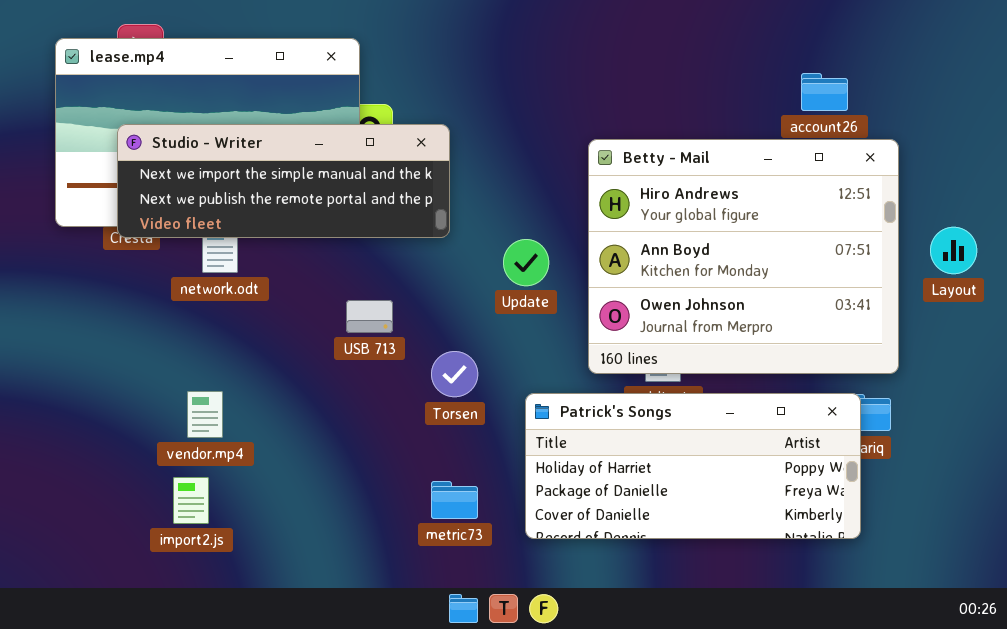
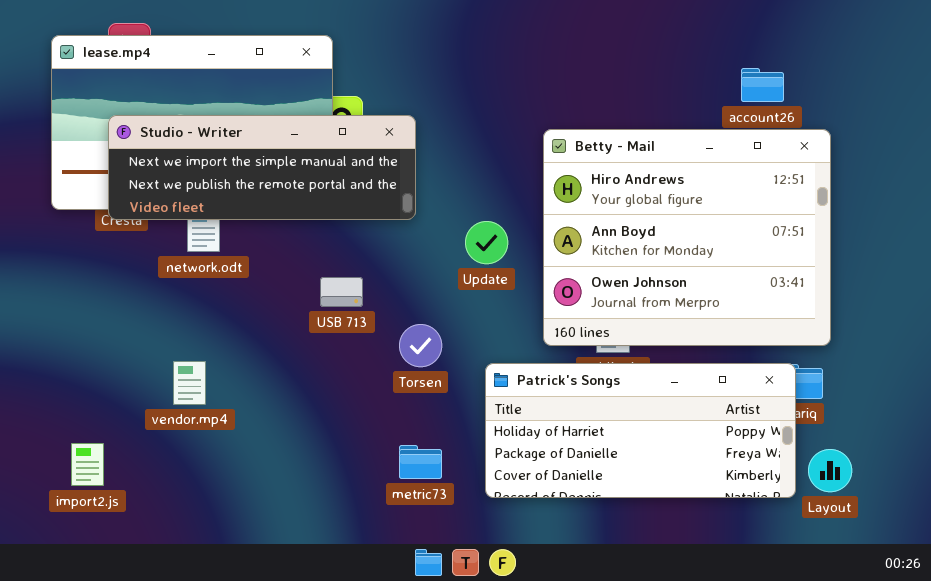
Layout: [930,227,977,274] -> [808,449,852,492], moved
import2.js: [173,477,209,524] -> [71,443,104,486], moved

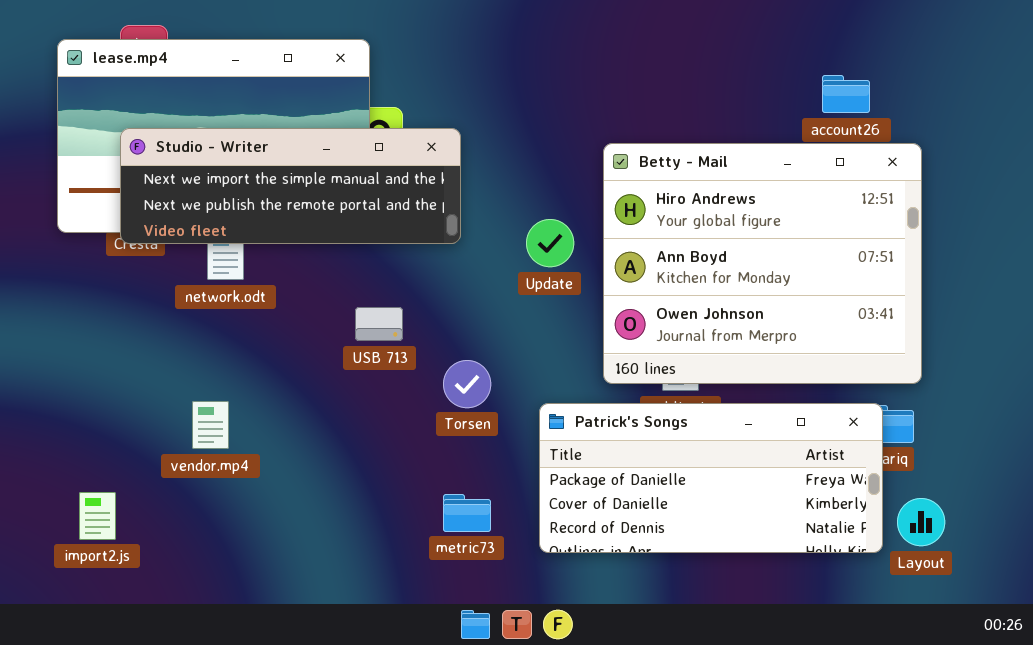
Update: [465,221,508,264] -> [526,219,574,267], moved
Patrick's Songs: [485,363,796,498] -> [539,403,883,553], scrolled down 1 row

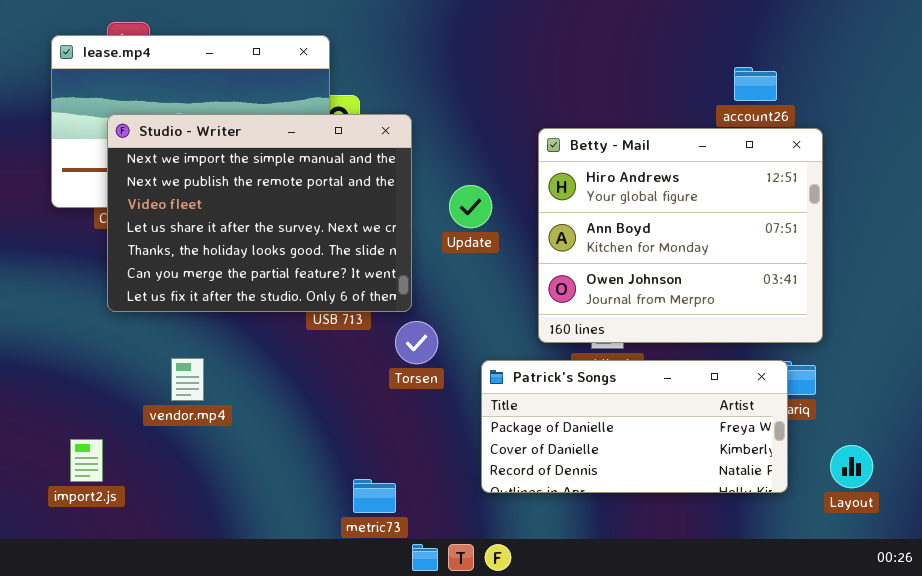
Studio - Writer: [120,128,461,244] -> [107,114,412,312], resized
Update: [526,219,574,267] -> [449,185,492,228], moved
metric73: [443,494,491,532] -> [353,479,396,513], moved
Layout: [897,498,945,546] -> [830,445,873,488], moved

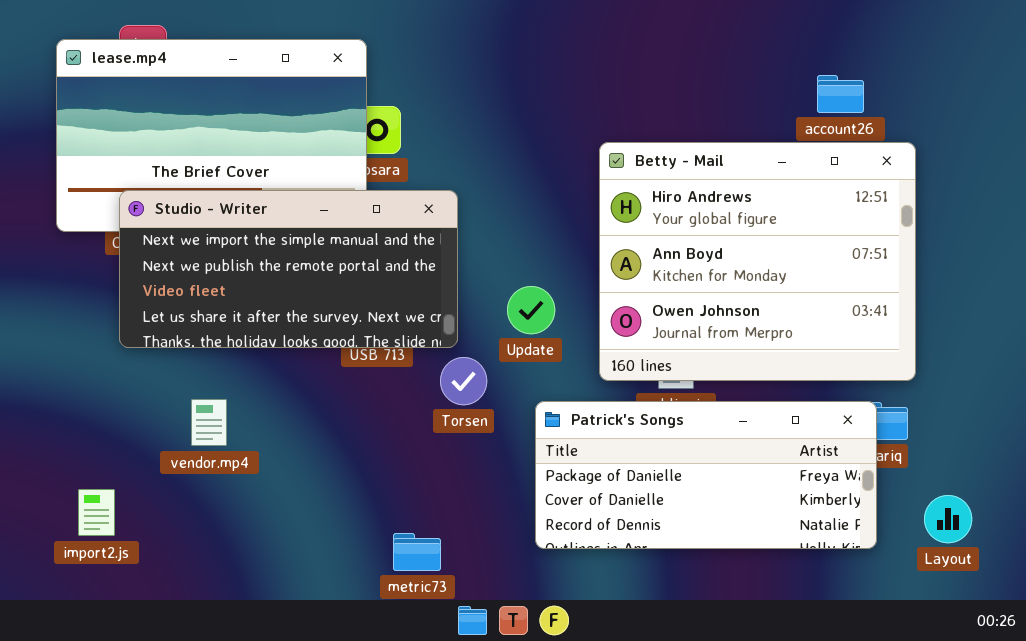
Studio - Writer: [107,114,412,312] -> [119,190,458,348], resized
Update: [449,185,492,228] -> [507,286,555,334], moved

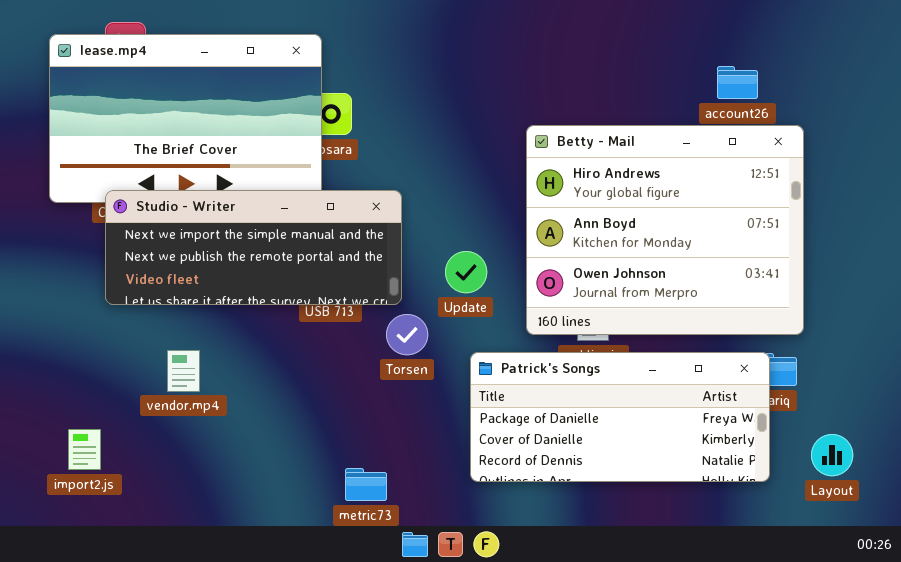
Studio - Writer: [119,190,458,348] -> [105,190,402,305], resized

